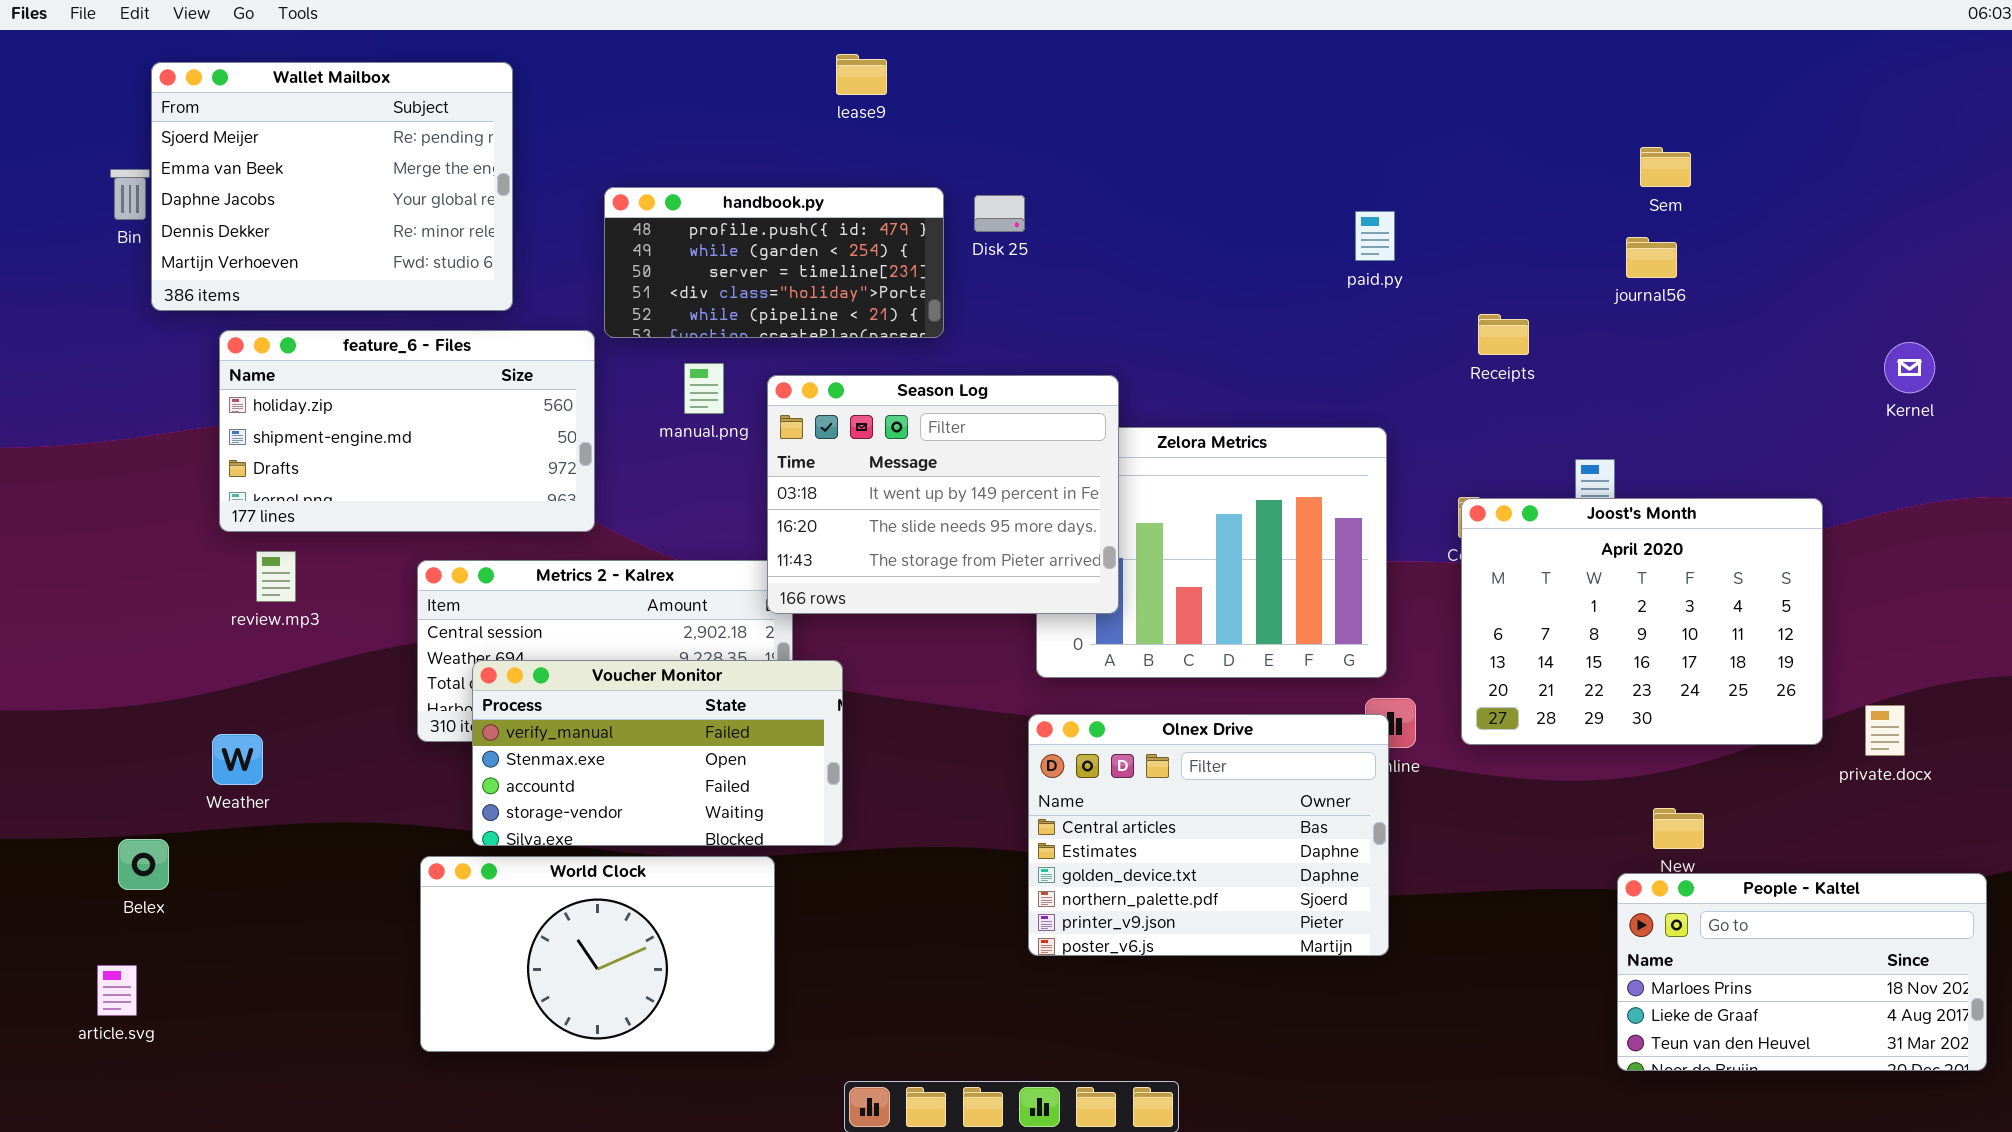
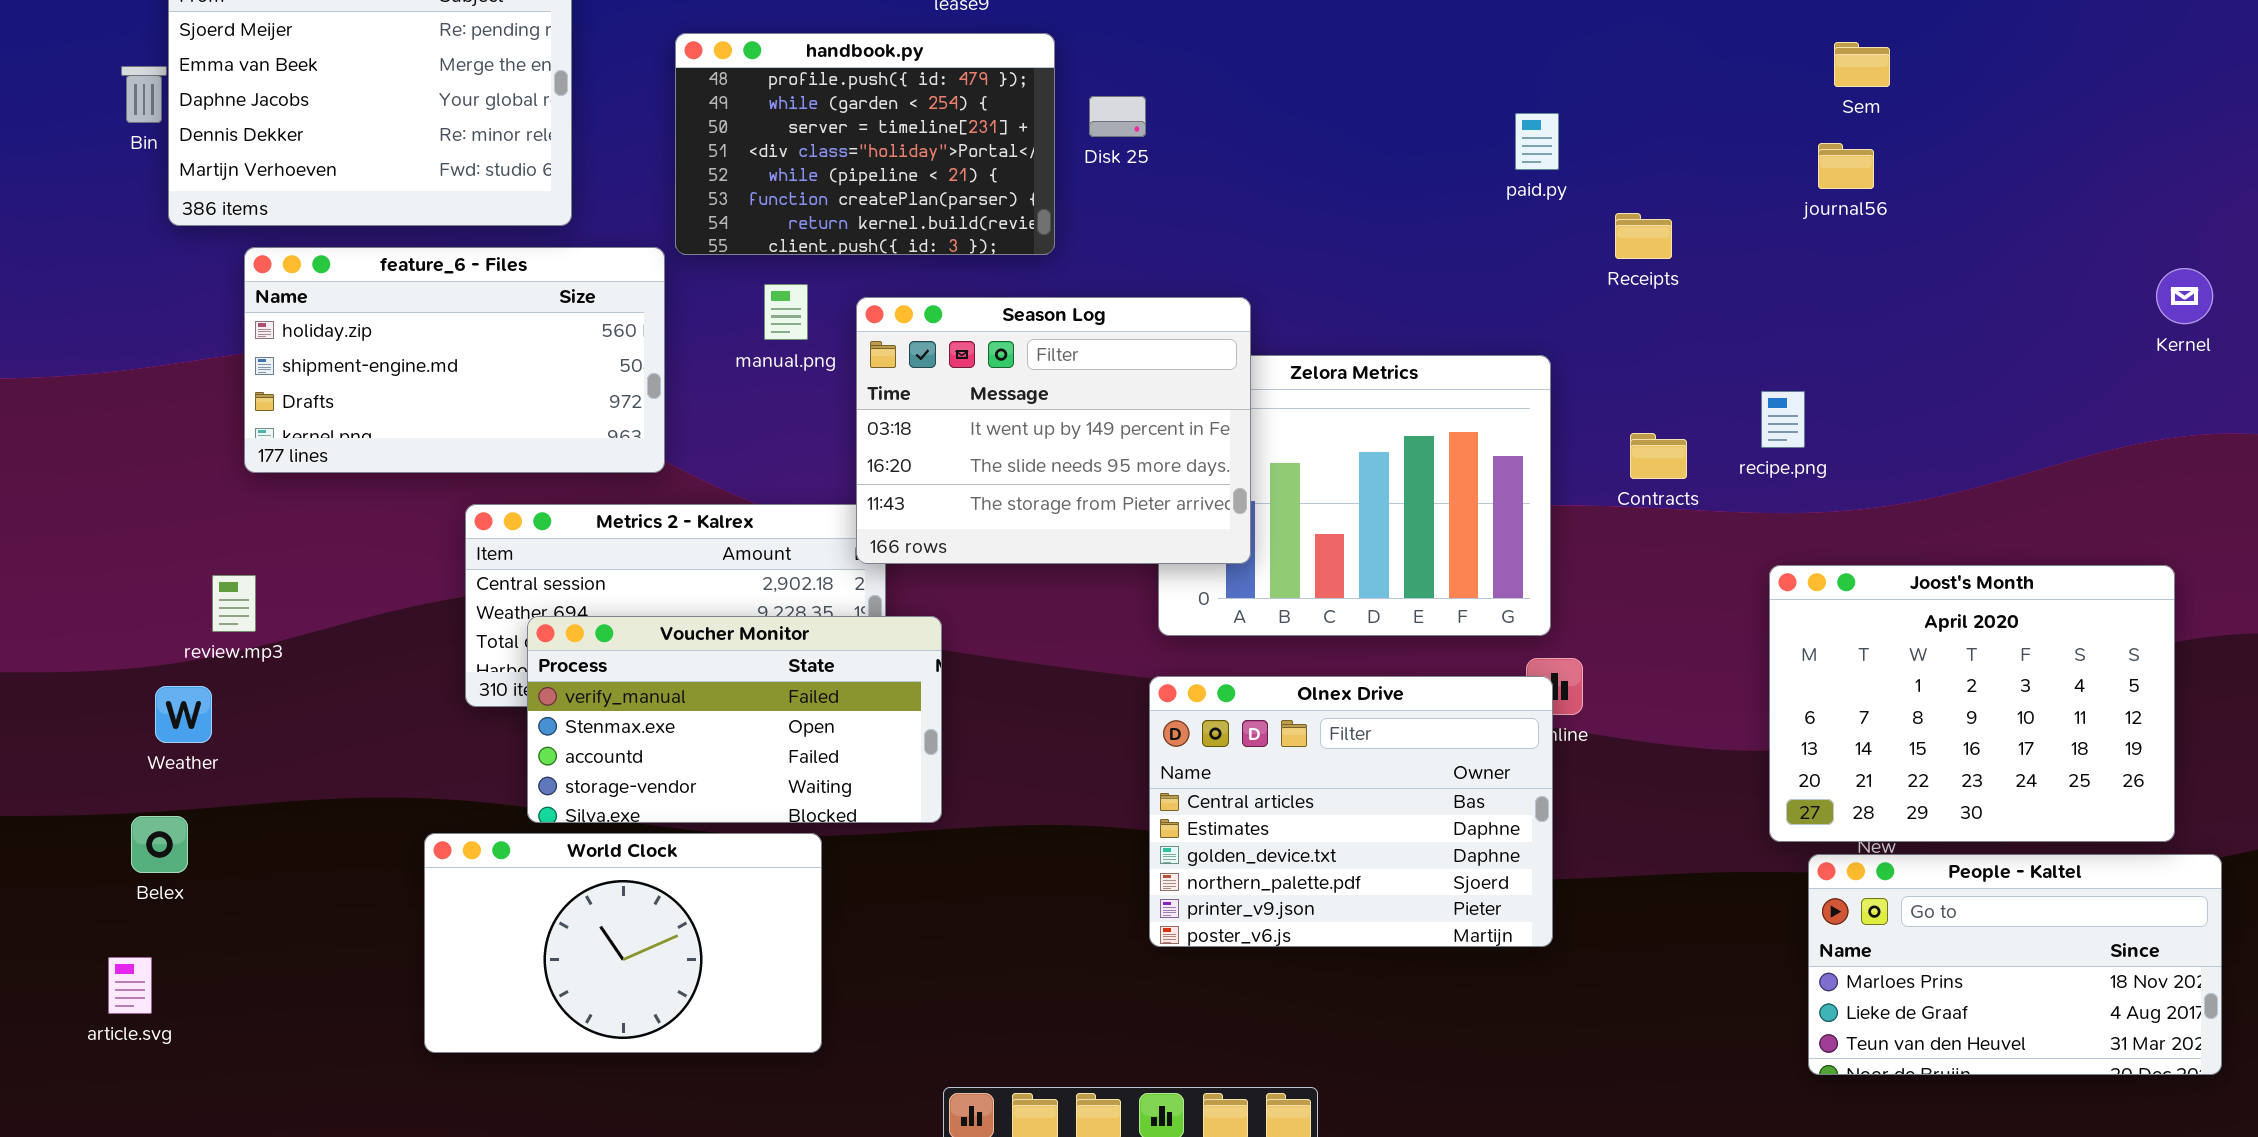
handbook.py: [604,187,944,338] -> [675,33,1055,255], resized
Receipts: [1478,314,1529,355] -> [1615,213,1672,259], moved
Kernel: [1884,342,1935,393] -> [2156,268,2213,324], moved
Joost's Month: [1461,498,1823,745] -> [1769,565,2175,842], moved
review.mp3: [256,551,296,602] -> [212,575,256,632], moved
Weather: [212,734,263,785] -> [155,686,212,743], moved
World Clock: [420,856,775,1052] -> [424,833,822,1053], moved

